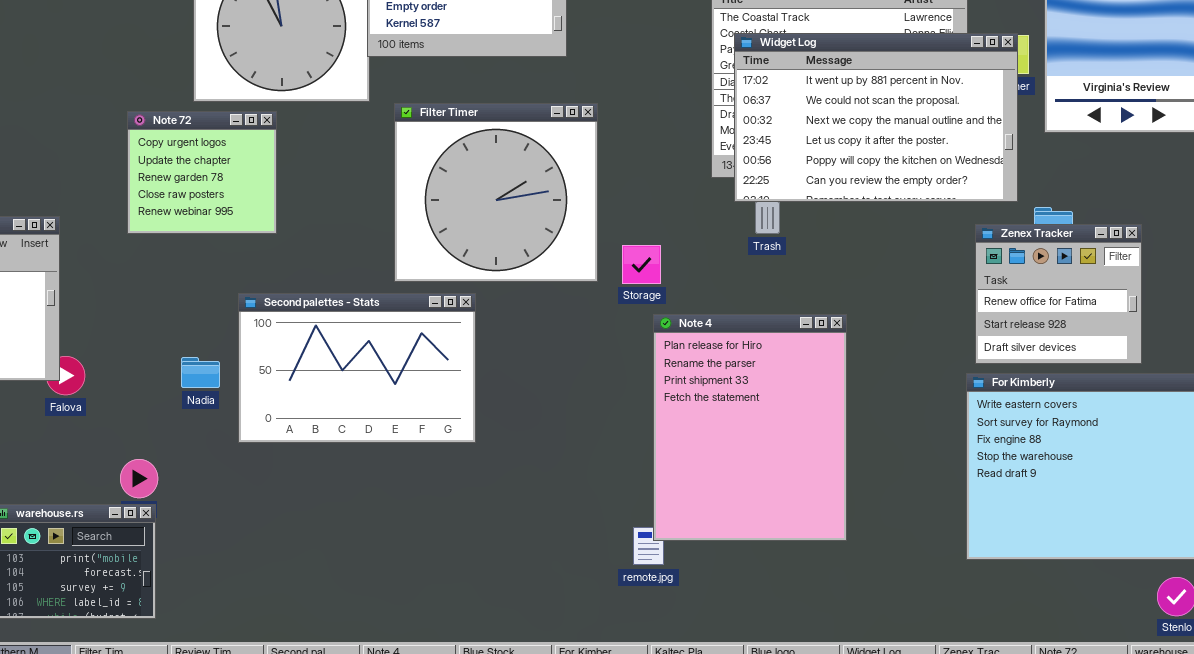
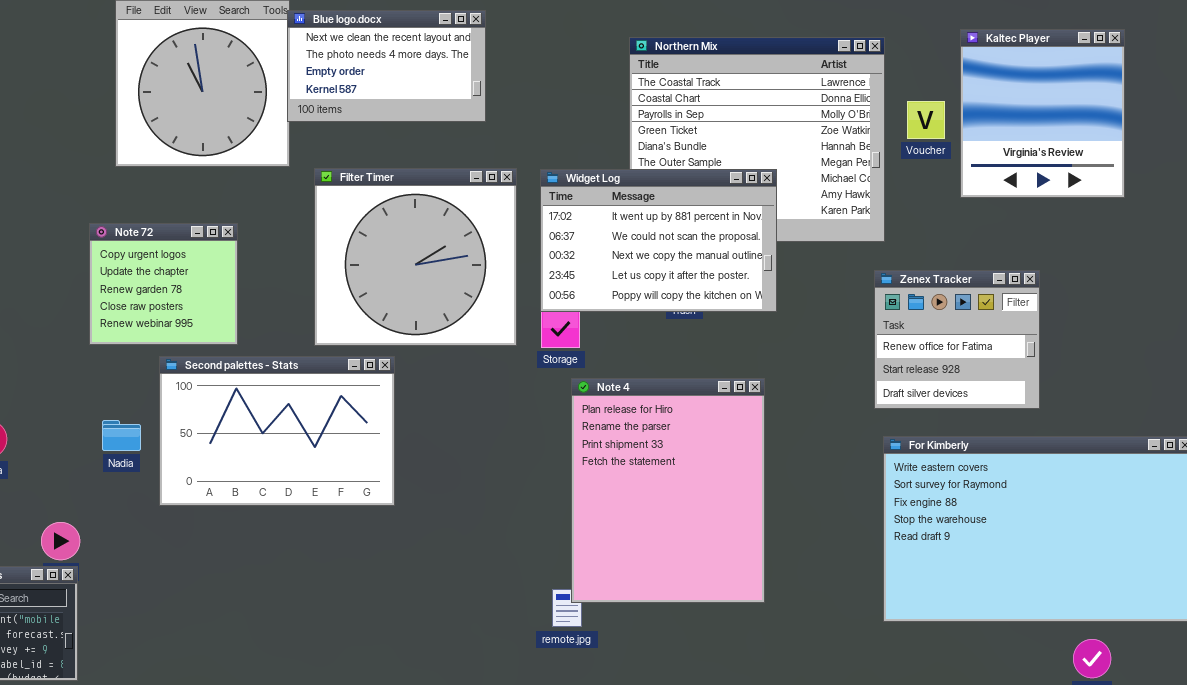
Widget Log: [734,33,1018,202] -> [540,169,777,312], moved, resized
Note 72: [127,111,277,234] -> [89,223,238,345], moved
Zenex Tracker: [975,224,1142,364] -> [874,270,1040,409], moved

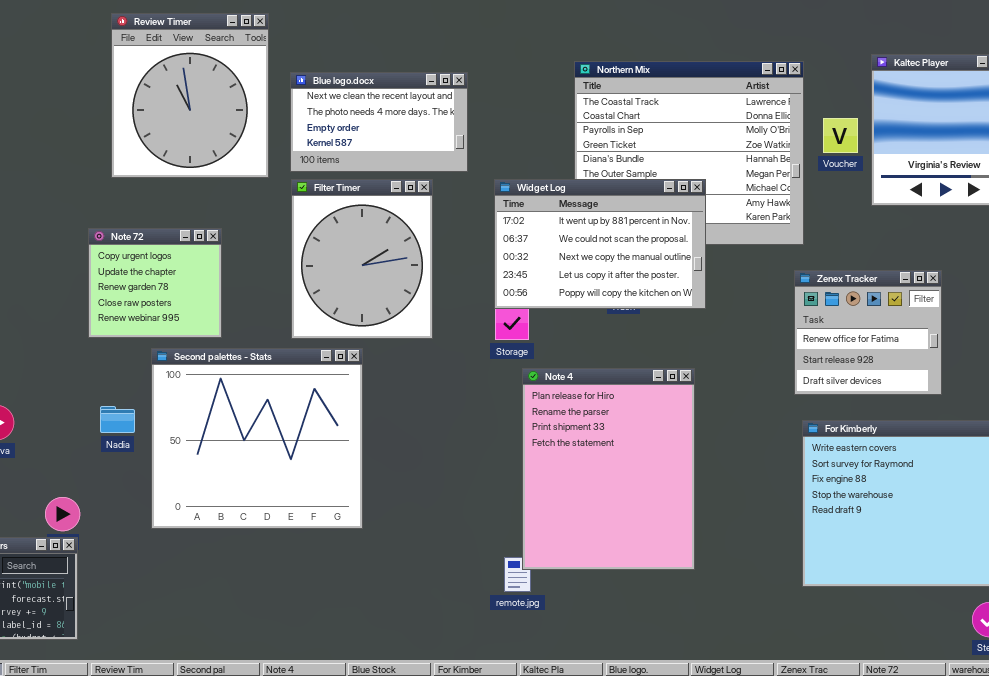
Blue logo.docx: [287,10,486,122] -> [290,72,468,172], moved
Filter Timer: [314,168,517,346] -> [291,179,433,339], resized
Second palettes - Stats: [159,356,395,506] -> [151,348,363,529], resized

